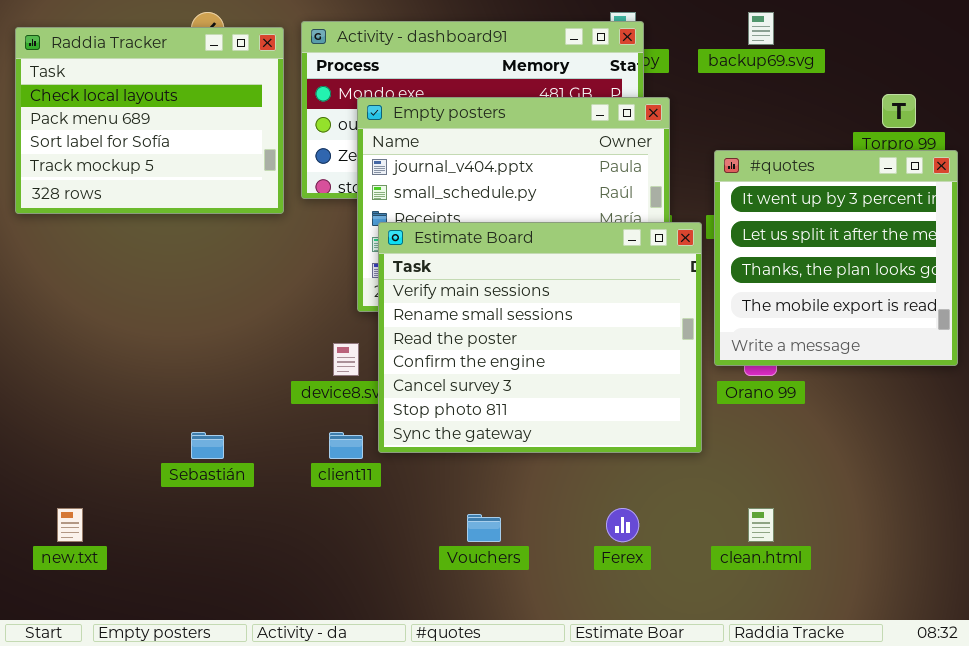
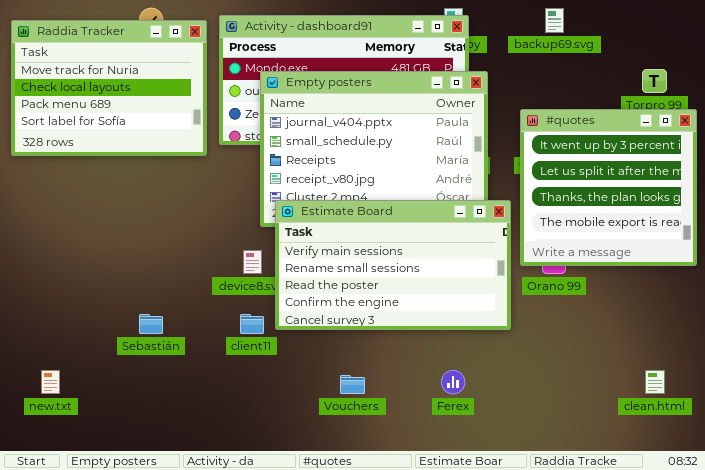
Raddia Tracker: [15,27,284,214] -> [11,20,207,156], scrolled up 1 row
Estimate Board: [378,222,702,453] -> [275,200,511,330], resized
clean.html: [748,508,774,542] -> [645,370,665,394], moved

